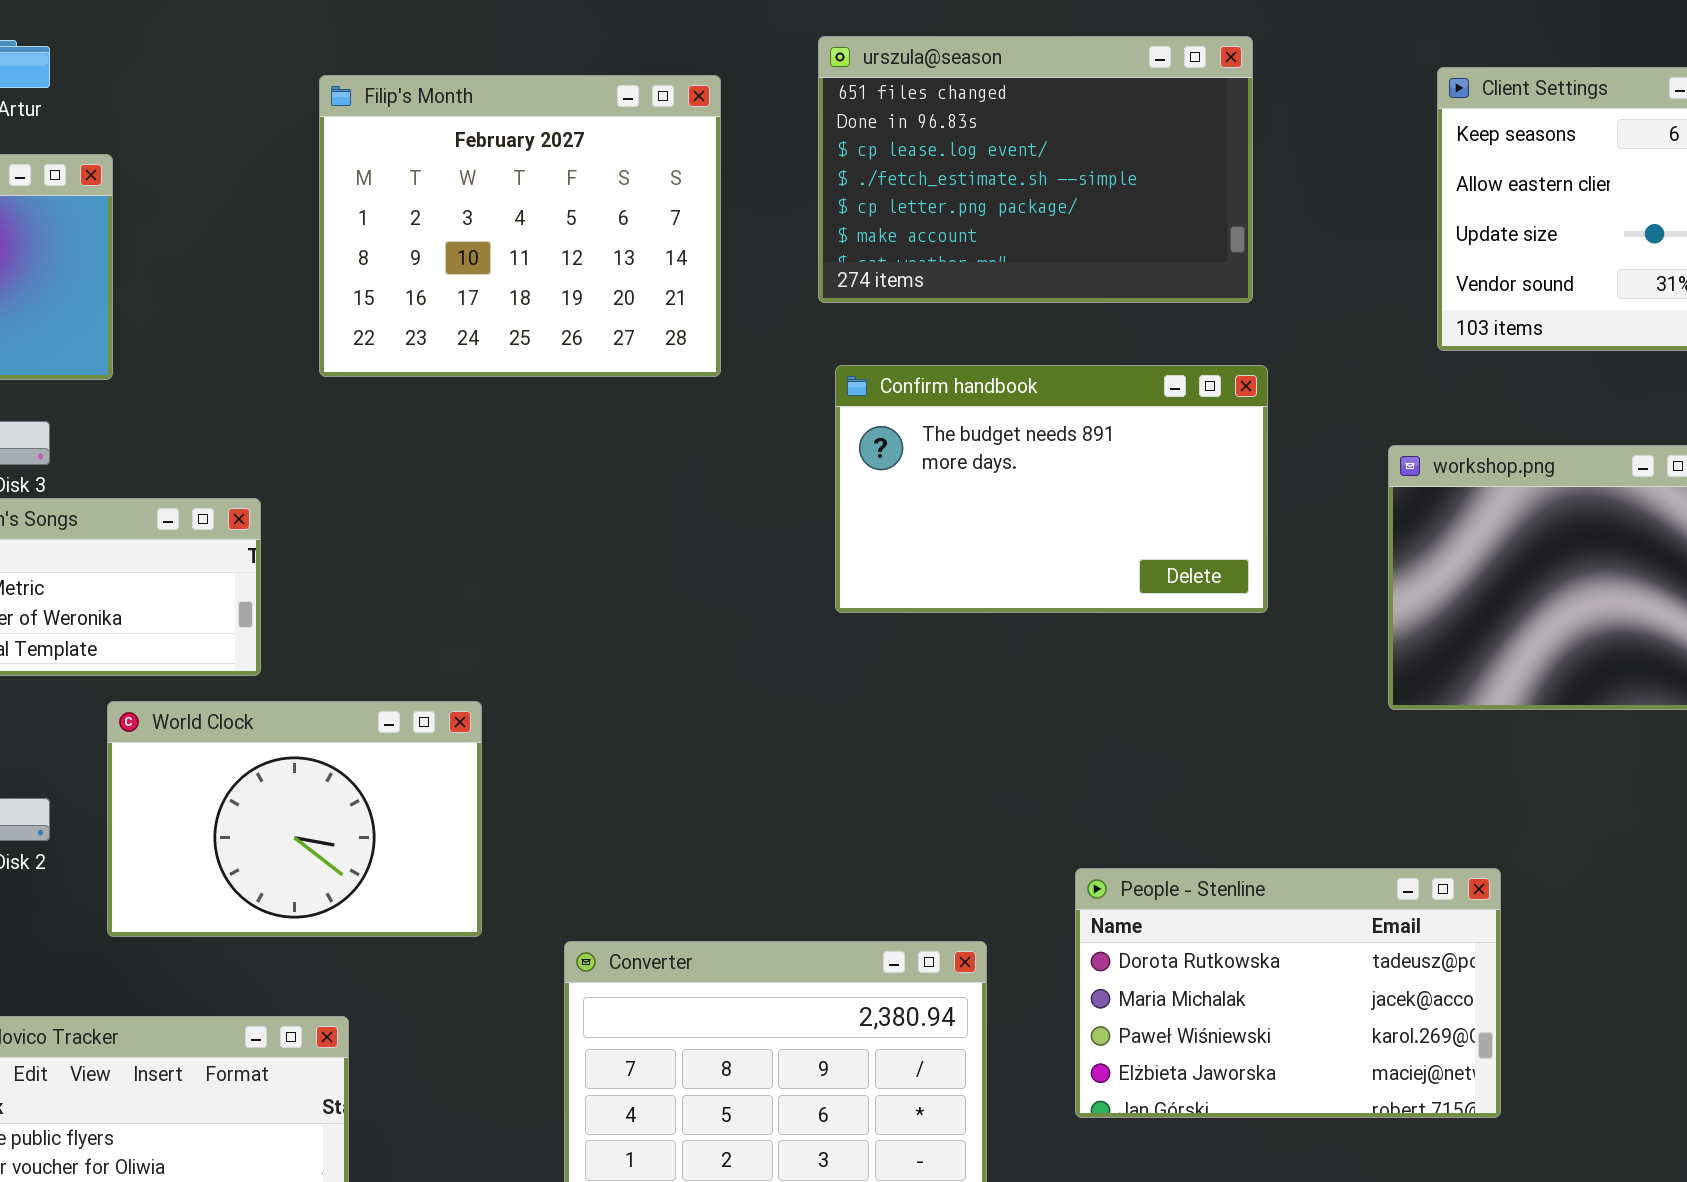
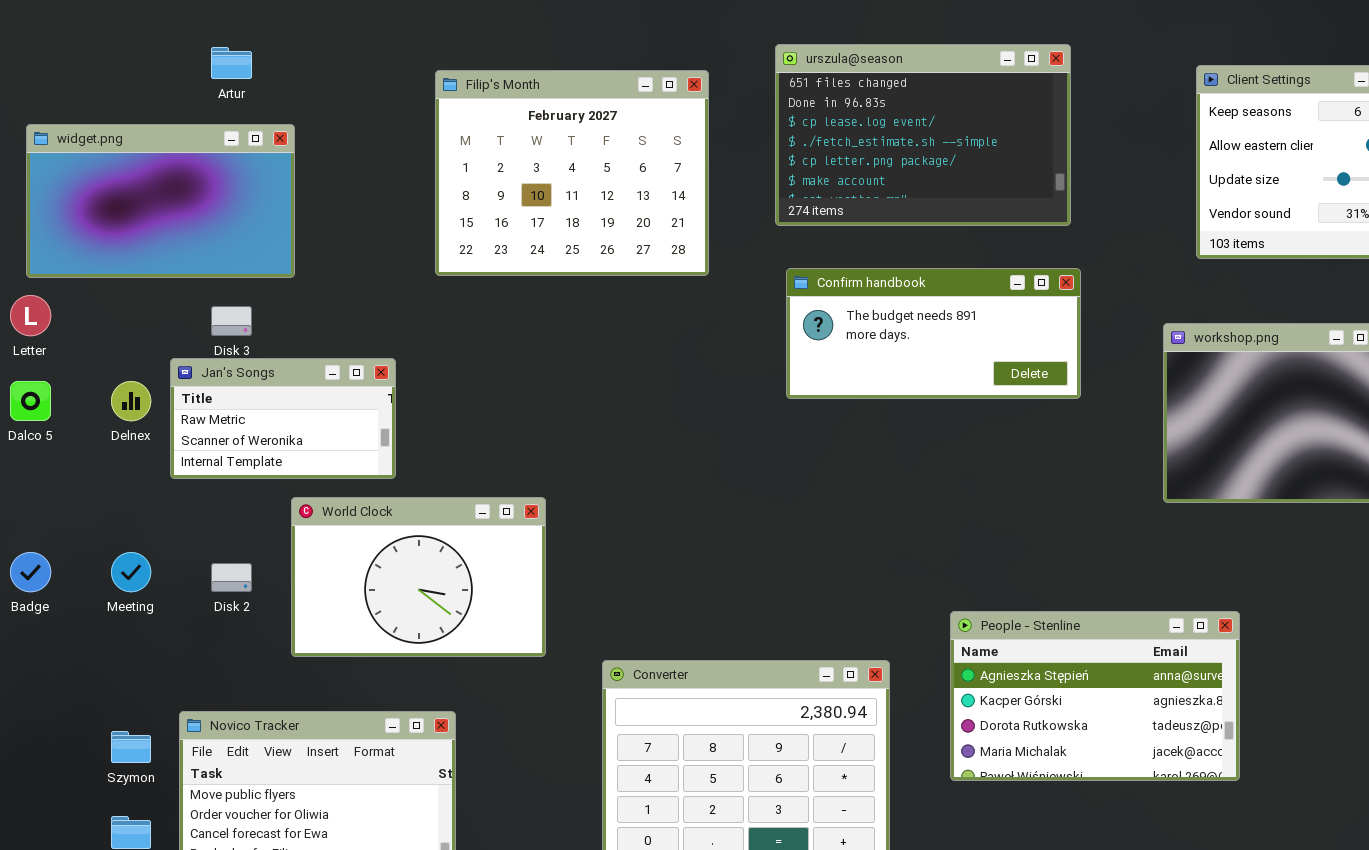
Confirm handbook: [835,365,1268,613] -> [786,268,1081,399], resized
People - Stenline: [1075,868,1501,1118] -> [950,611,1240,781], scrolled up 2 rows

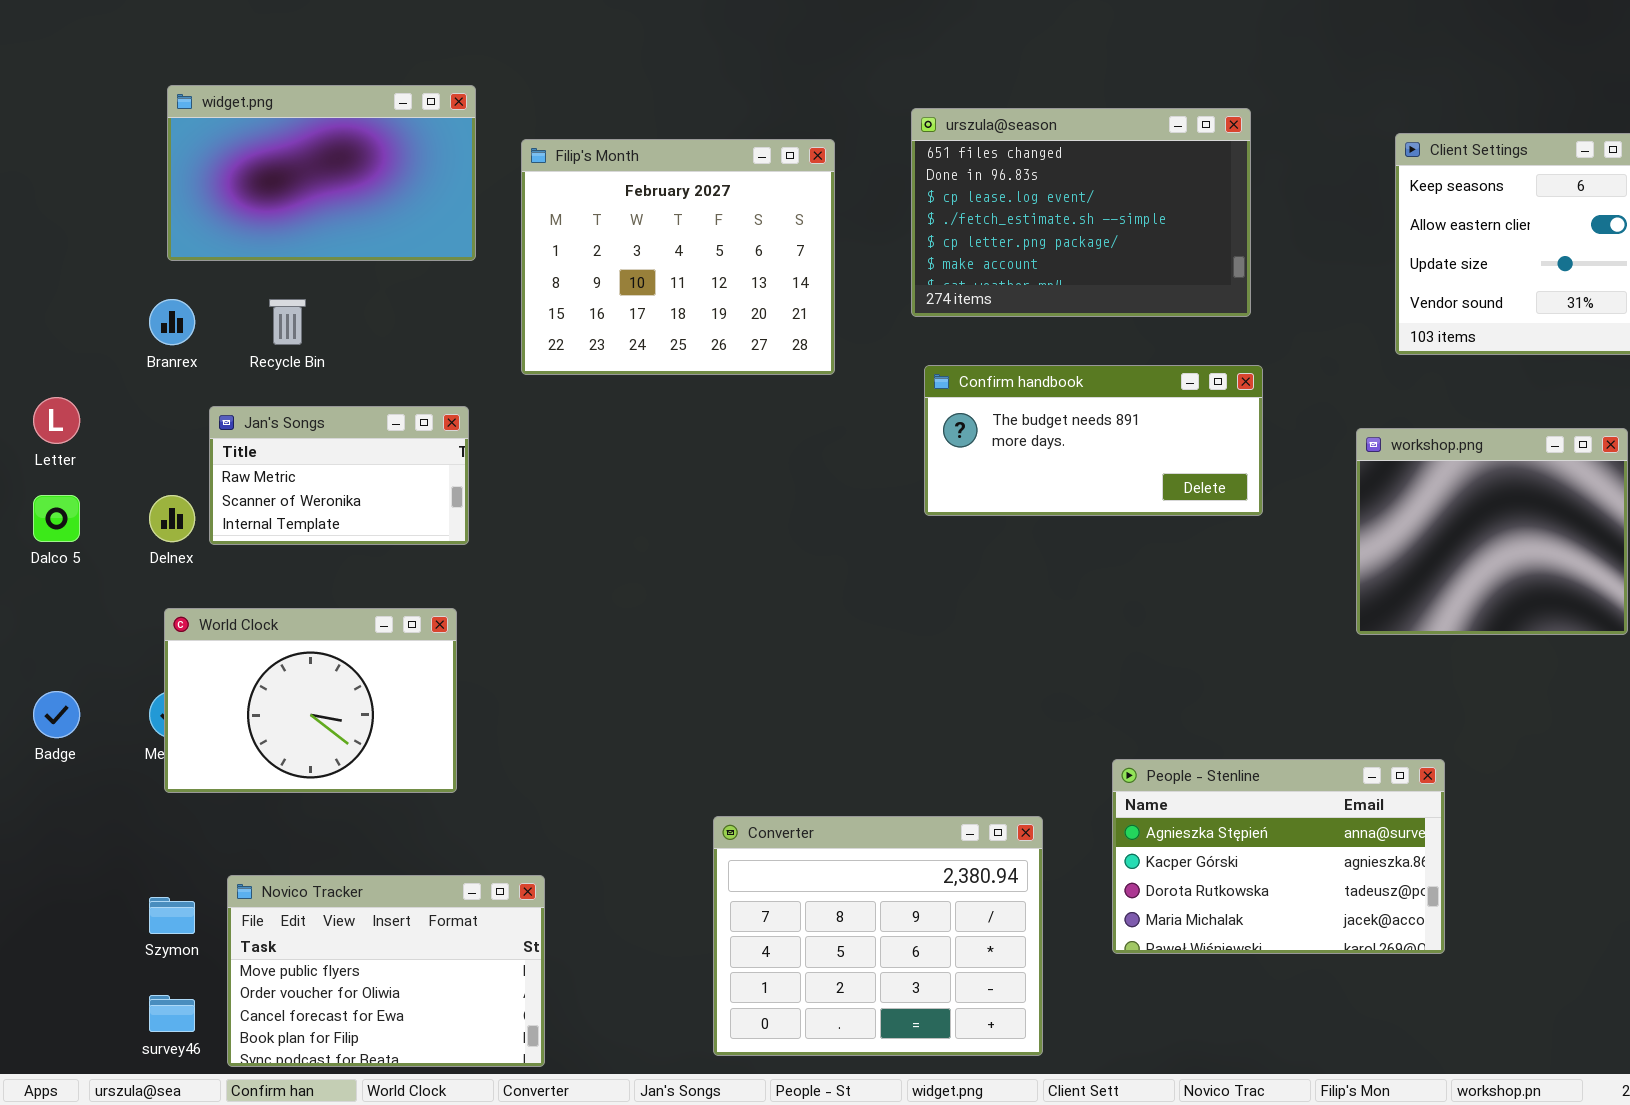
widget.png: [26,124,295,278] -> [167,85,476,261], moved
Jan's Songs: [170,358,396,479] -> [209,406,469,545], moved
World Clock: [291,497,546,657] -> [164,608,457,793], moved

